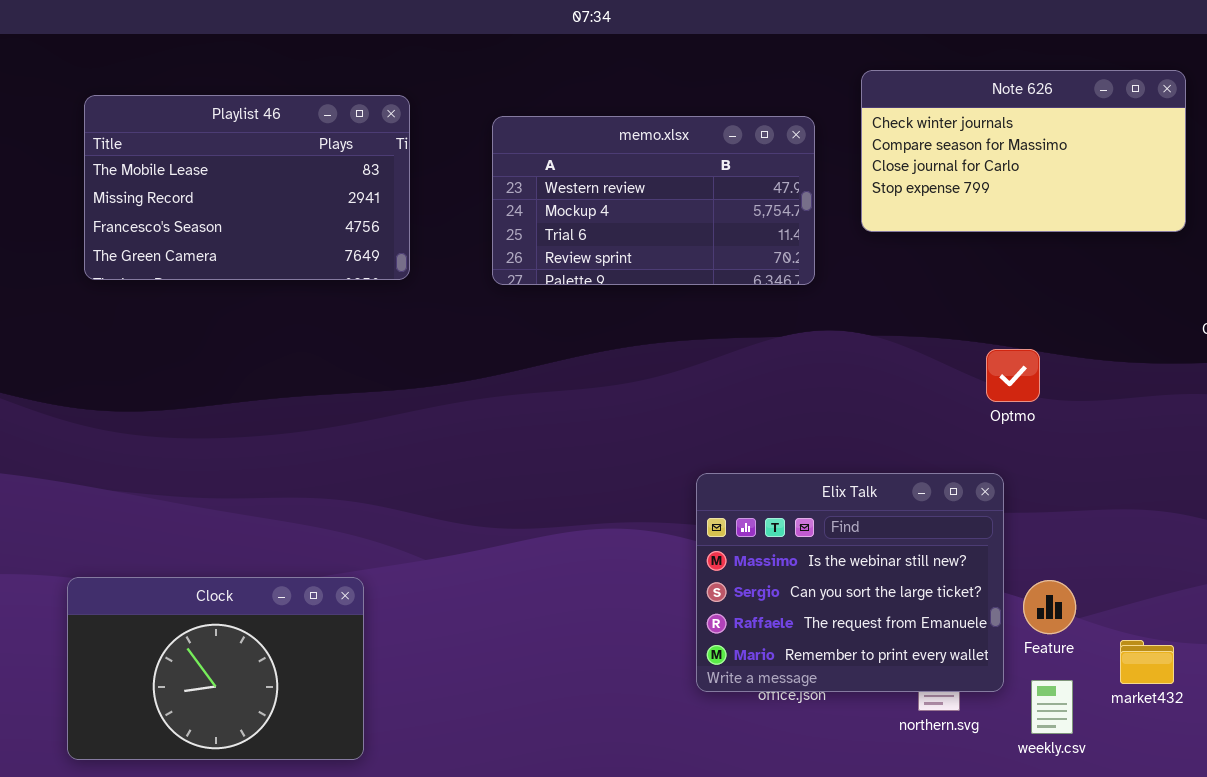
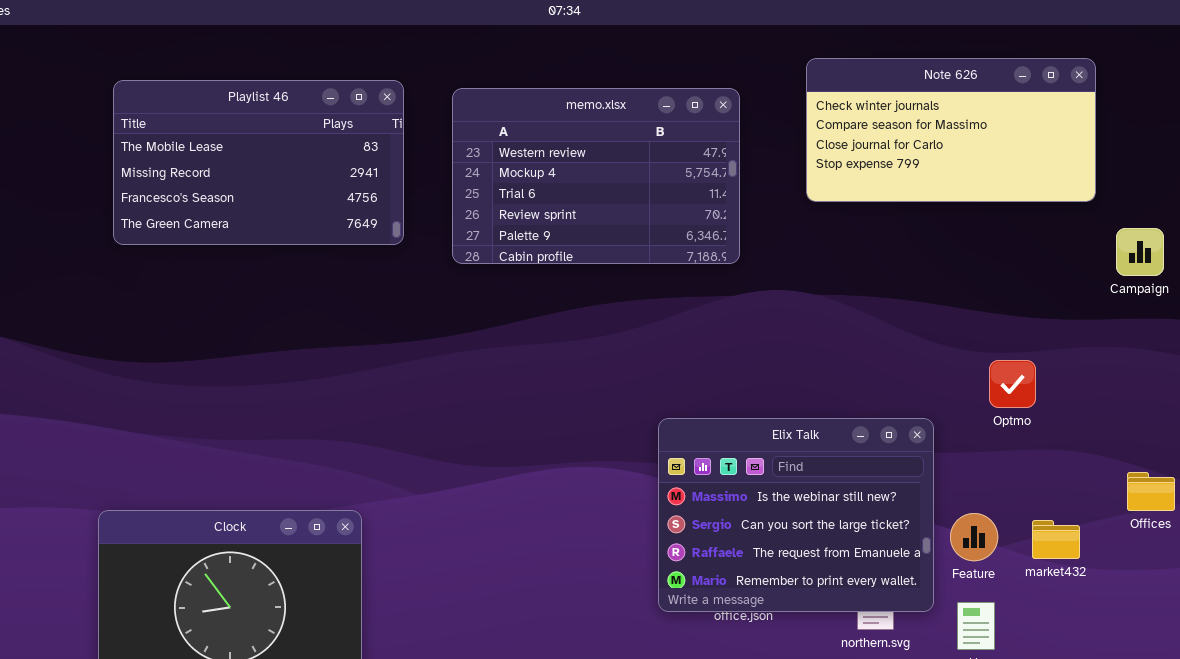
memo.xlsx: [492,116,815,285] -> [452,88,740,264], moved, resized
Optmo: [986,349,1040,402] -> [989,360,1036,408], moved
market432: [1120,640,1174,684] -> [1032,520,1080,559], moved

